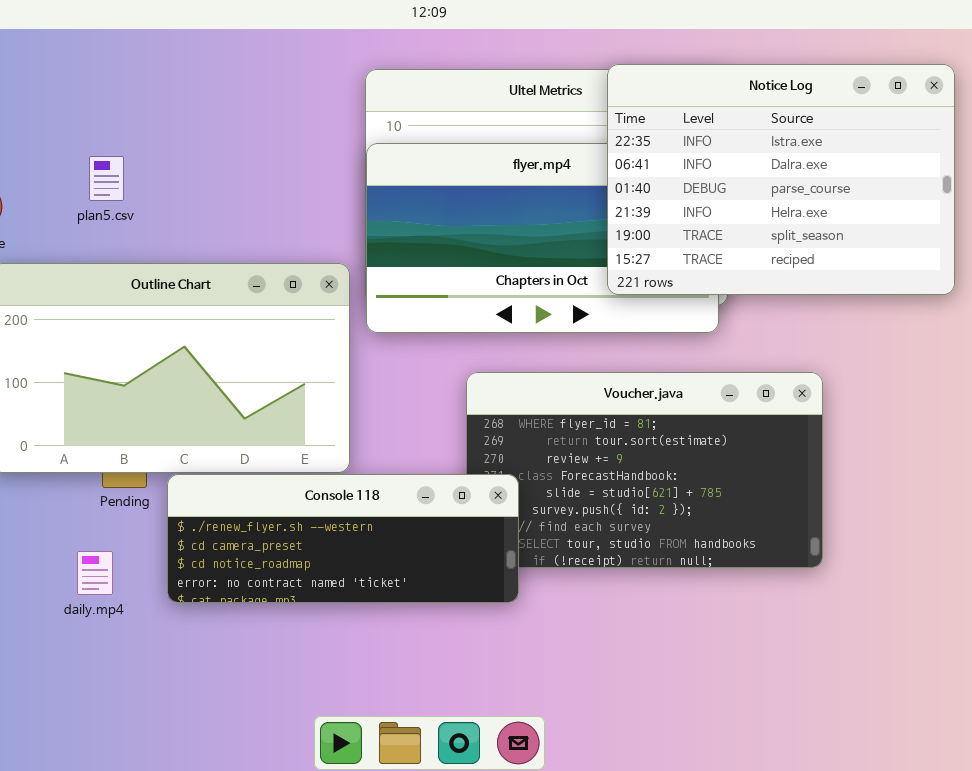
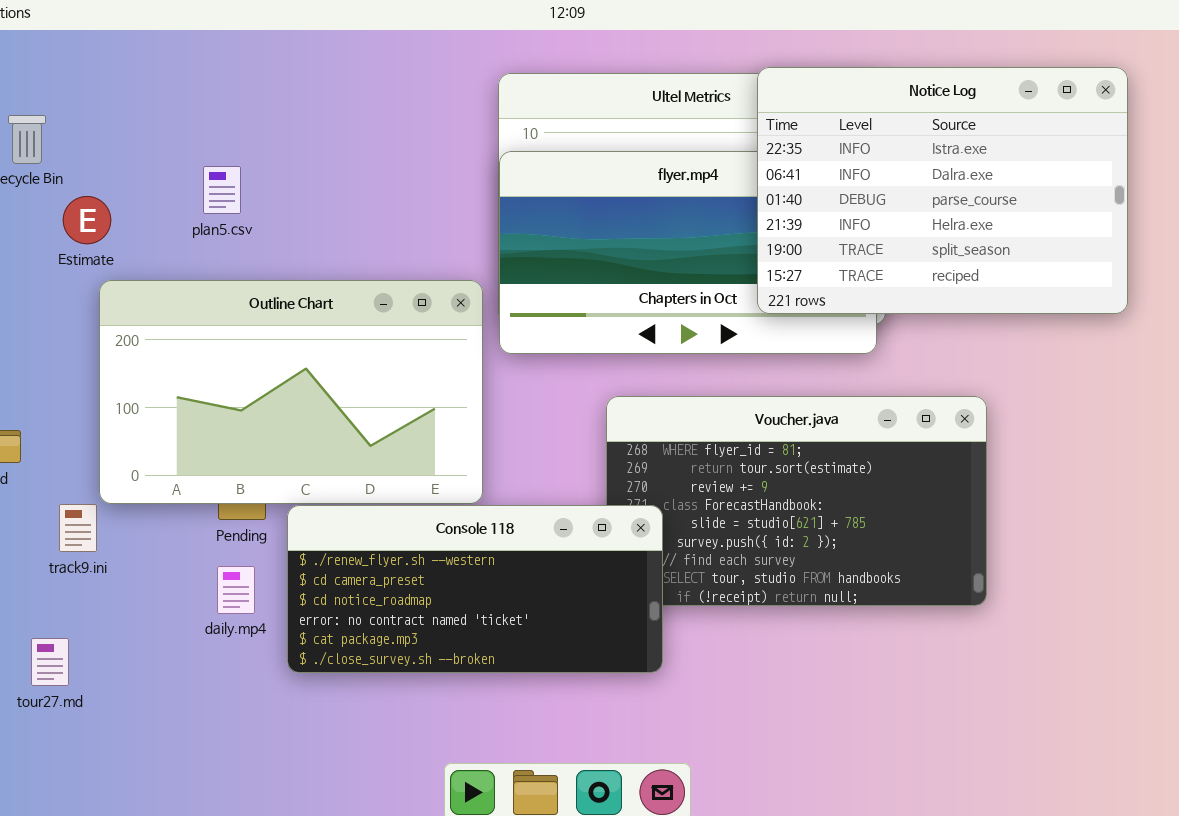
Console 118: [167,474,519,603] -> [287,505,663,673], resized
daily.mp4: [77,551,113,595] -> [217,566,255,614], moved

